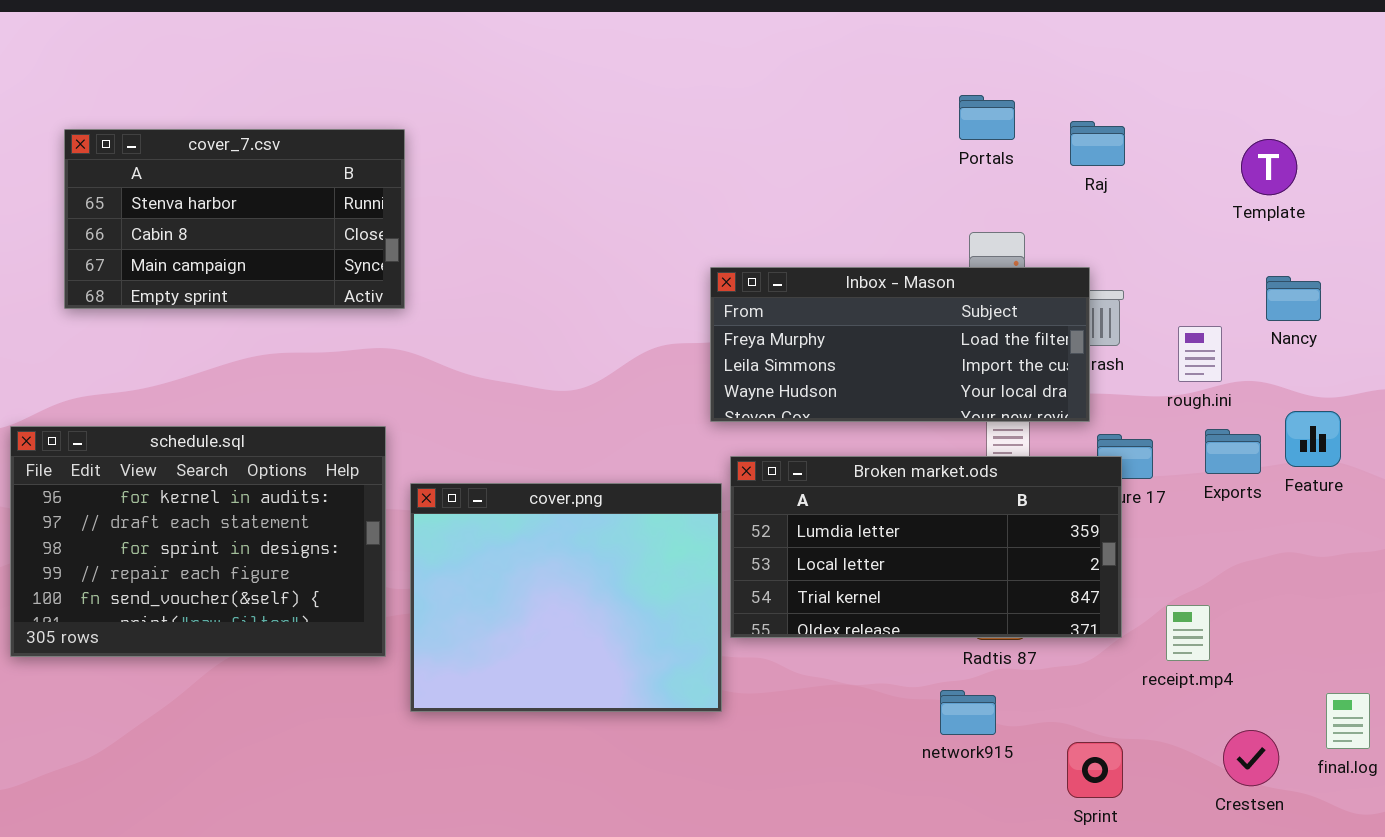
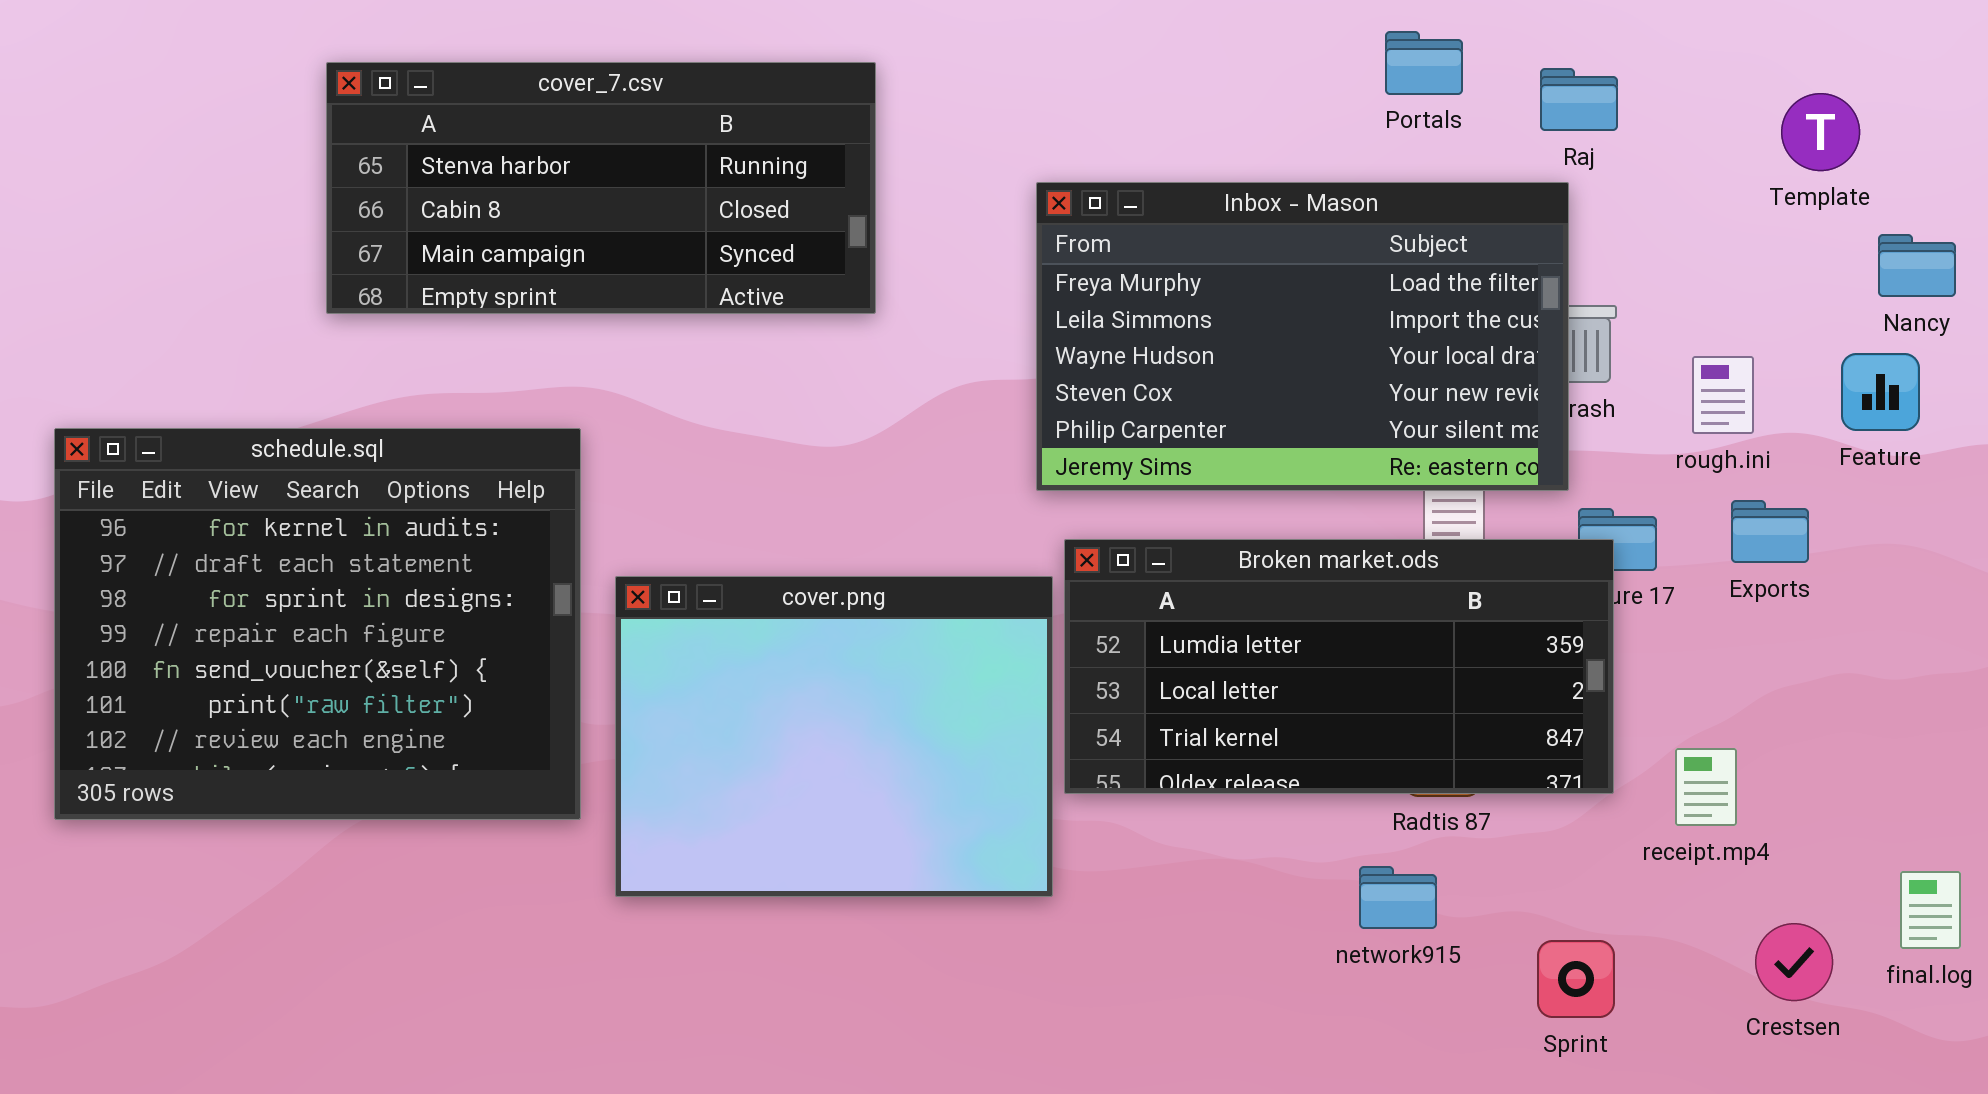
cover_7.csv: [64,129,405,309] -> [326,62,876,314], moved, resized
Inbox - Mason: [710,267,1090,422] -> [1036,182,1569,491], resized
Nancy: [1266,276,1321,321] -> [1878,234,1956,297], moved
Feature: [1285,411,1341,467] -> [1841,353,1920,431], moved
schedule.sql: [10,426,386,657] -> [54,428,581,820], resized

